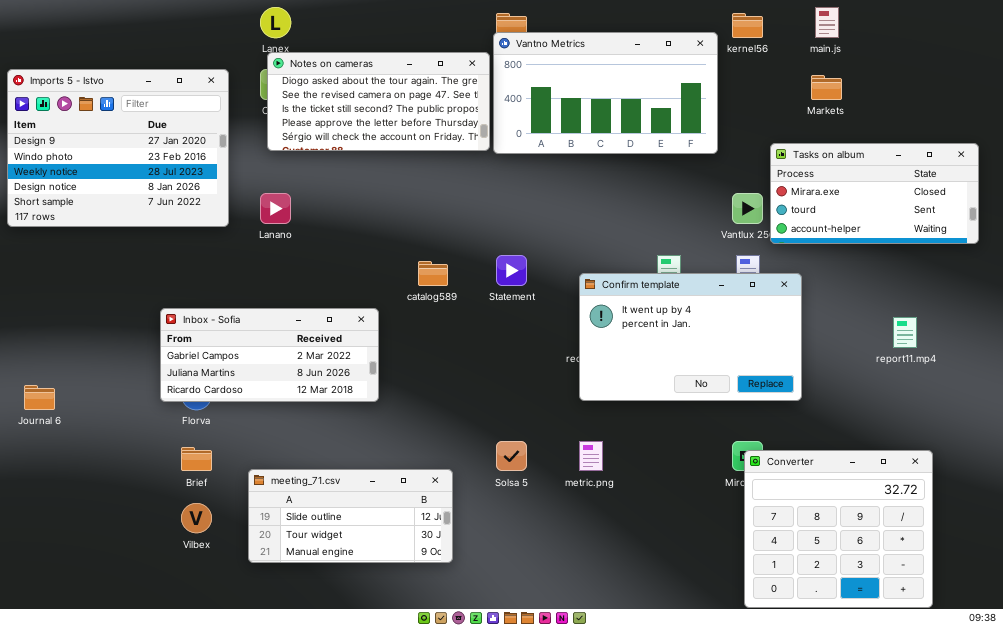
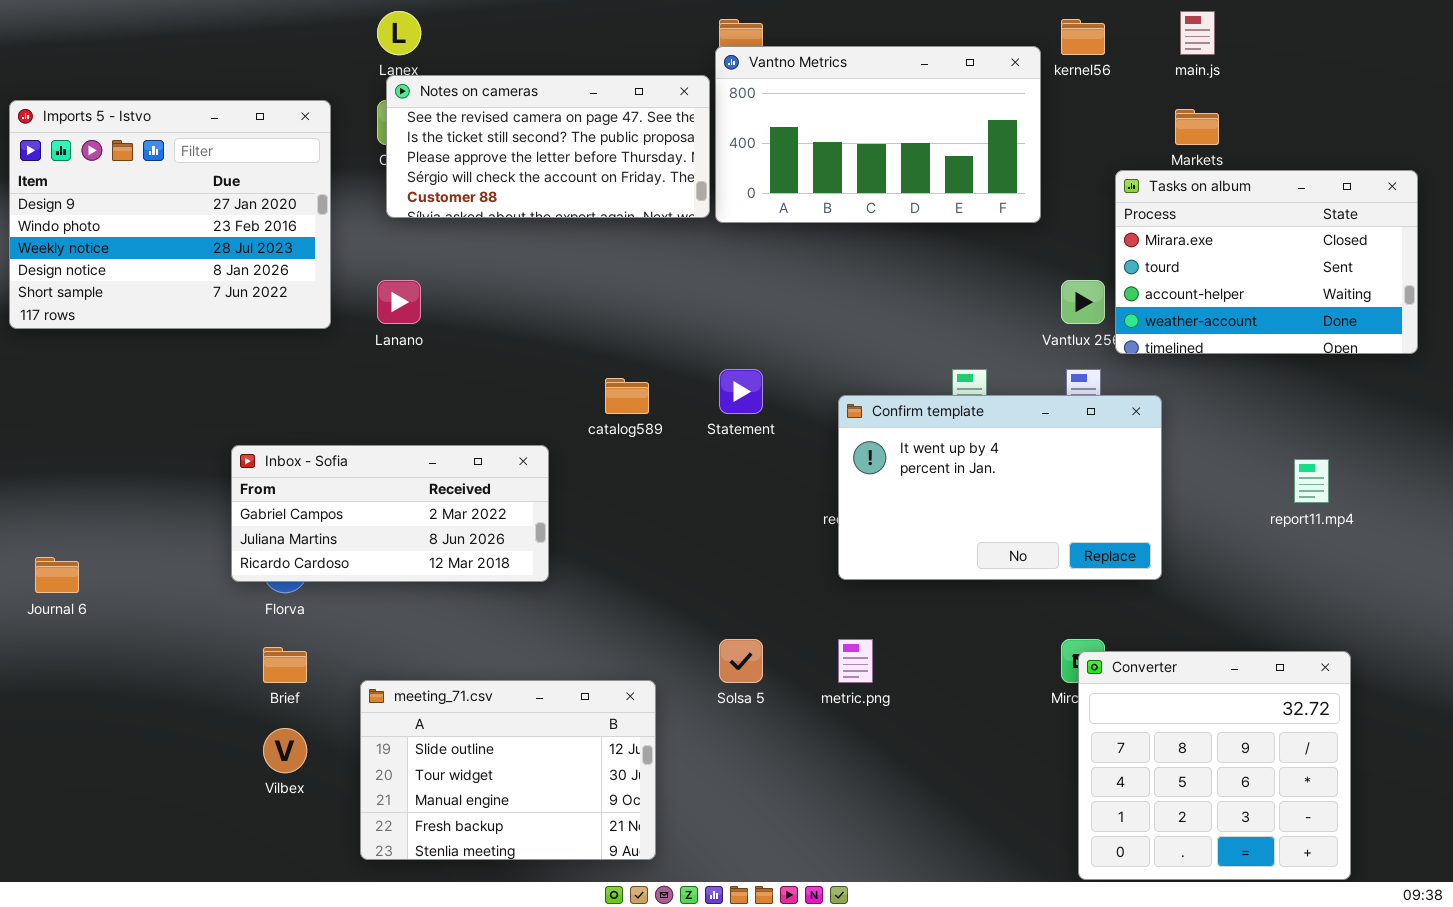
Notes on cameras: [267,52,490,151] -> [386,75,710,218], scrolled down 1 row
Tasks on album: [770,143,979,244] -> [1115,170,1418,354], resized
meeting_71.csv: [248,469,453,563] -> [360,680,656,860], resized

